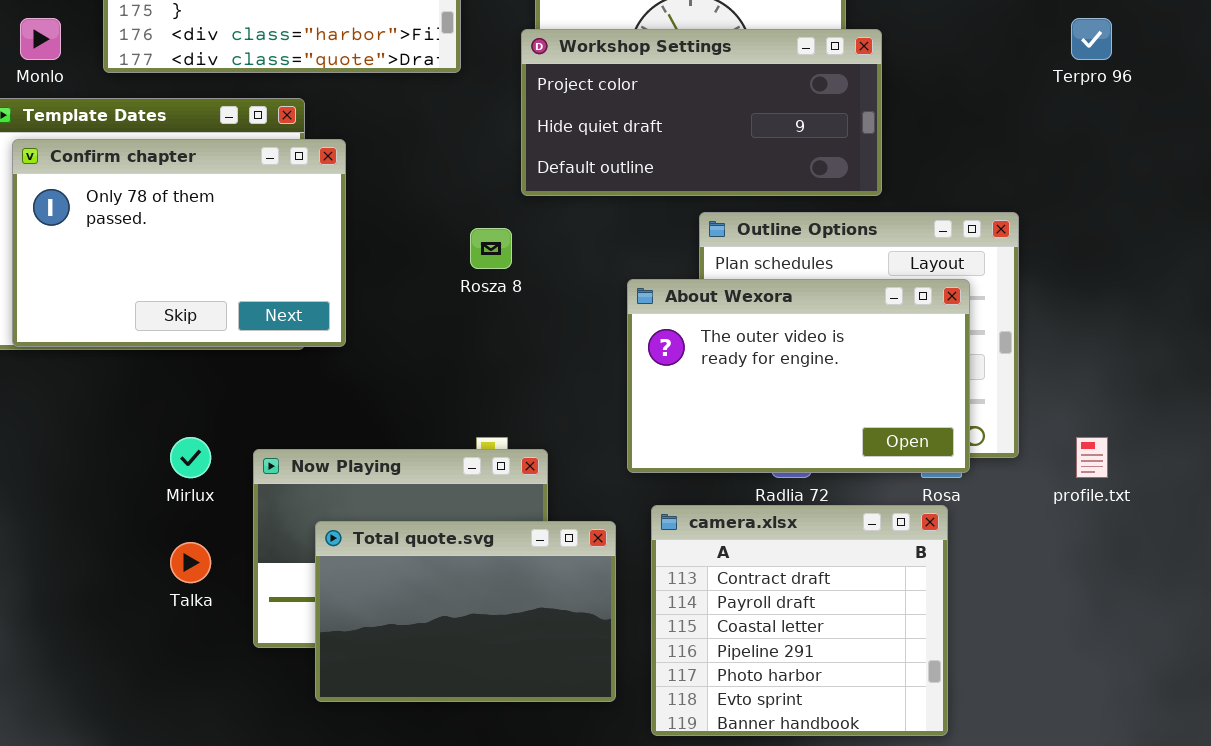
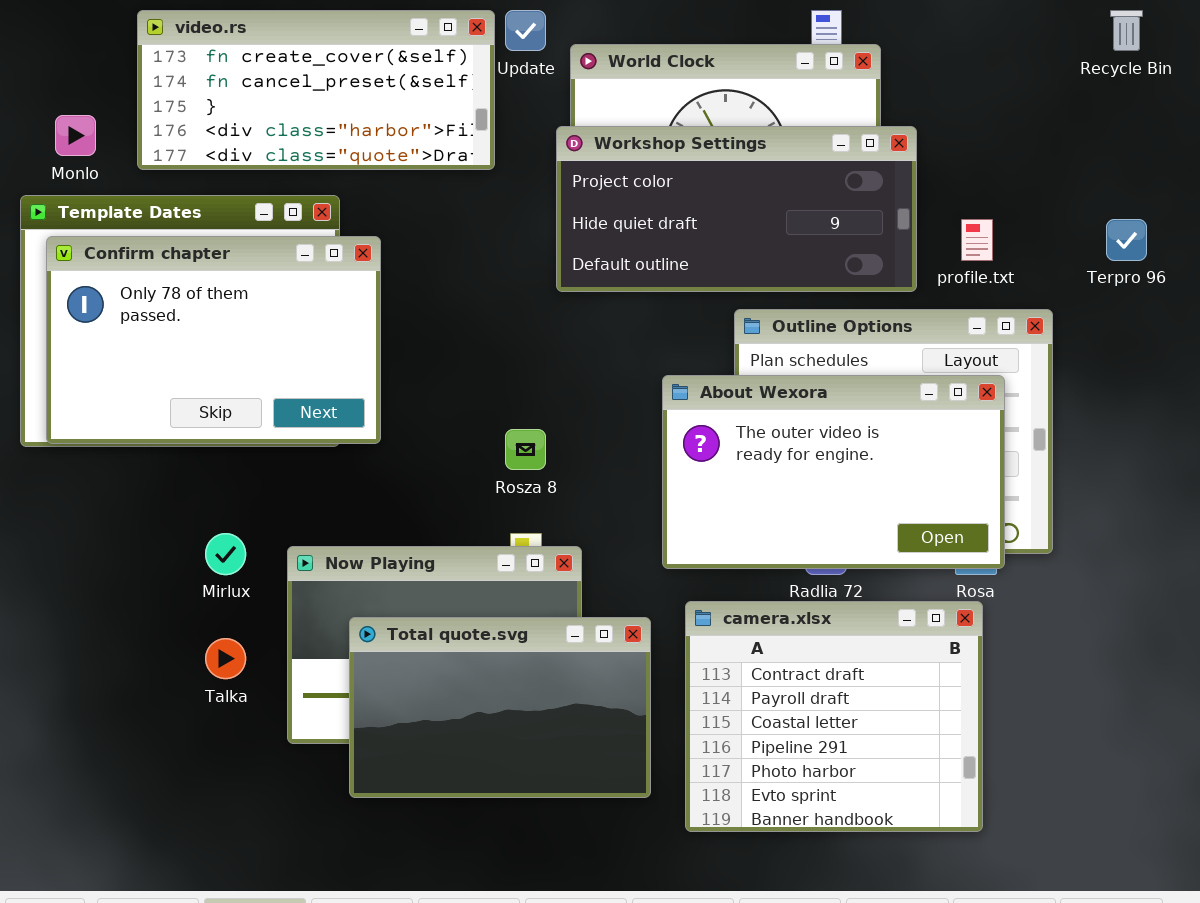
Terpro 96: [1071,18,1112,60] -> [1106,219,1147,261], moved
Rosza 8: [470,228,512,269] -> [505,429,546,470], moved
profile.txt: [1076,437,1108,478] -> [961,219,993,261], moved

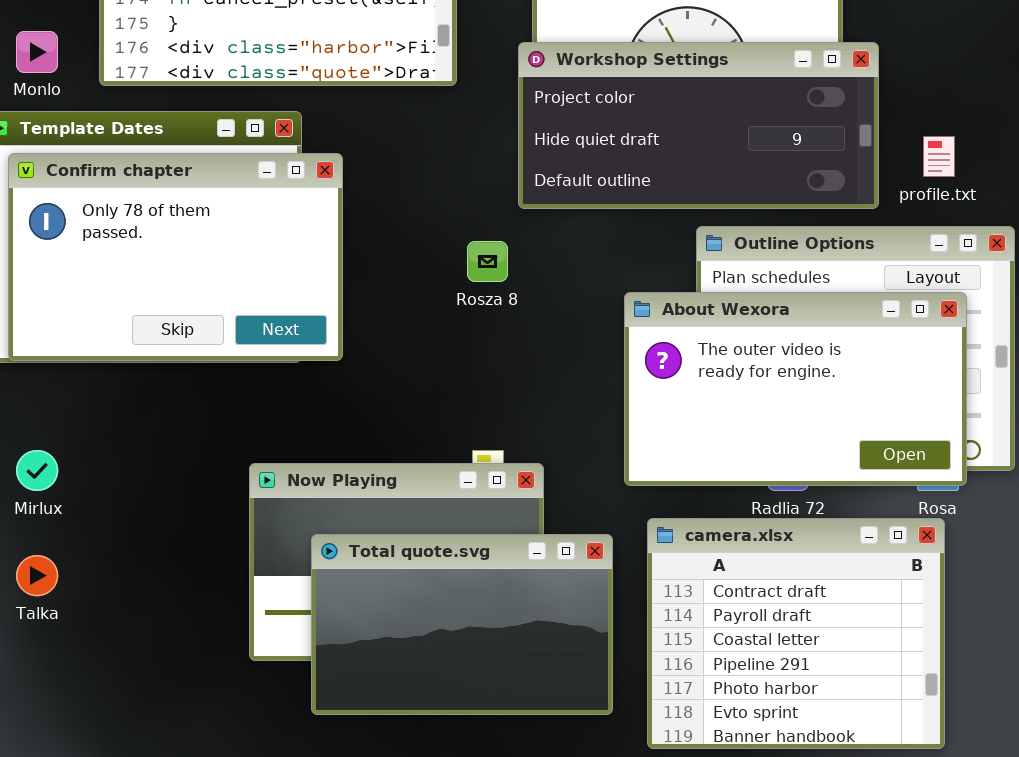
Rosza 8: [505,429,546,470] -> [467,241,508,282], moved
Mirlux: [205,533,246,575] -> [16,450,58,491], moved
Talka: [205,638,246,679] -> [16,555,58,596], moved

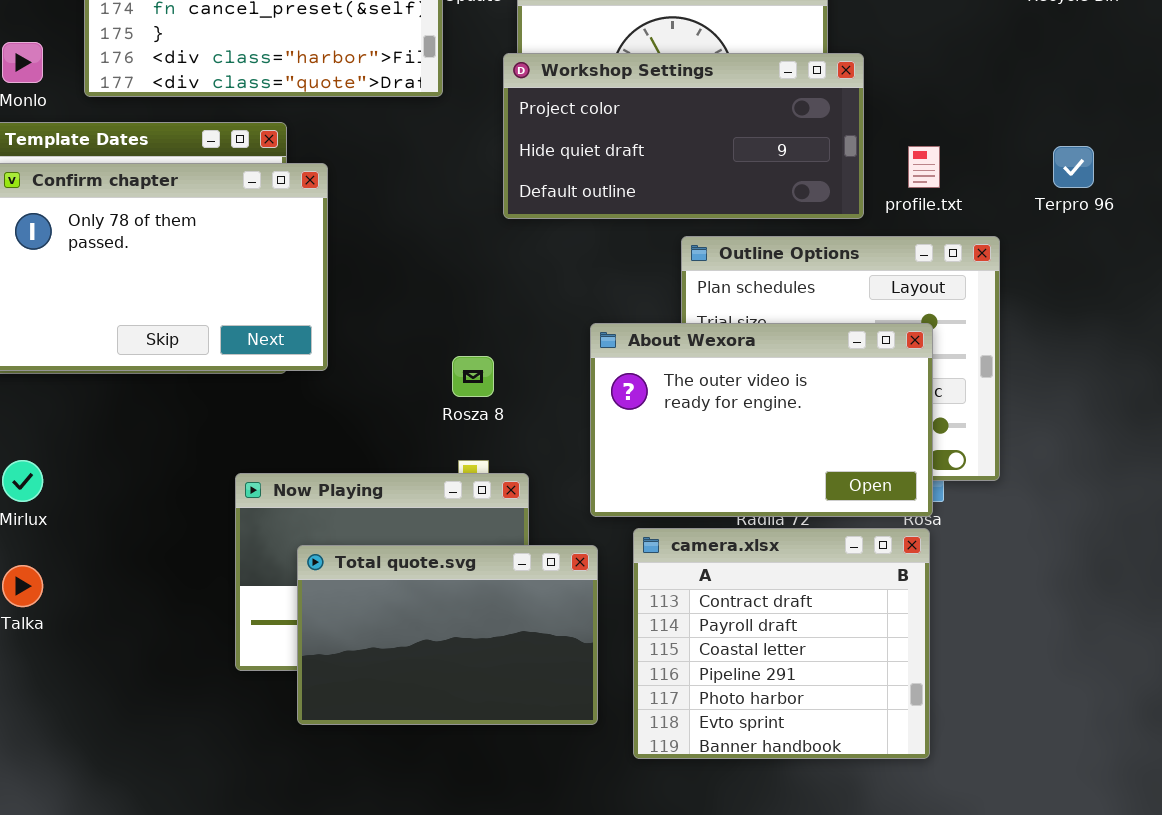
Rosza 8: [467,241,508,282] -> [452,356,494,397], moved
About Wexora: [624,292,967,486] -> [590,323,933,517], moved

